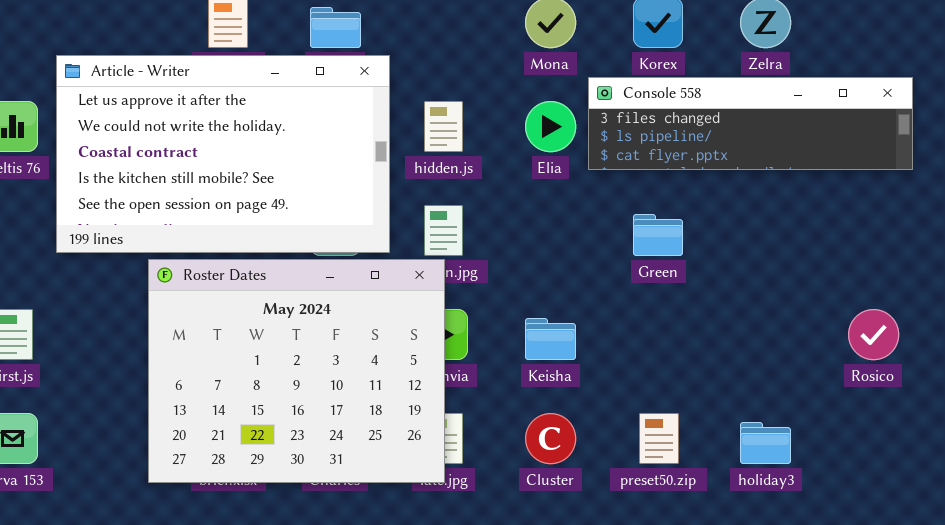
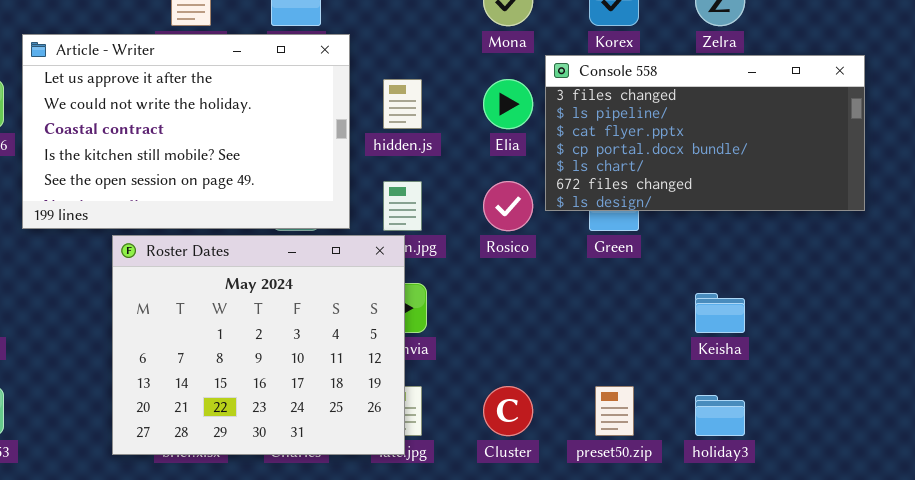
Console 558: [588,77,913,170] -> [545,55,865,211], resized
Rosico: [848,309,899,360] -> [483,181,533,231], moved
Keisha: [525,318,576,360] -> [695,293,745,333], moved

